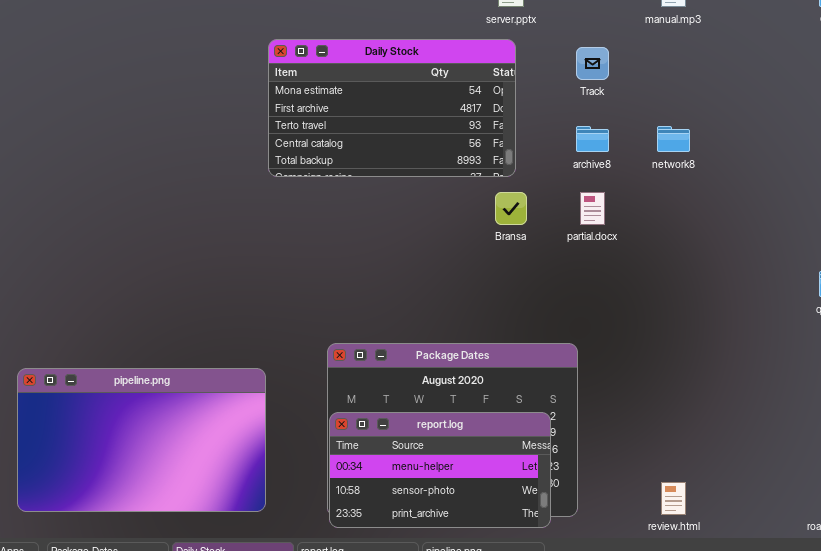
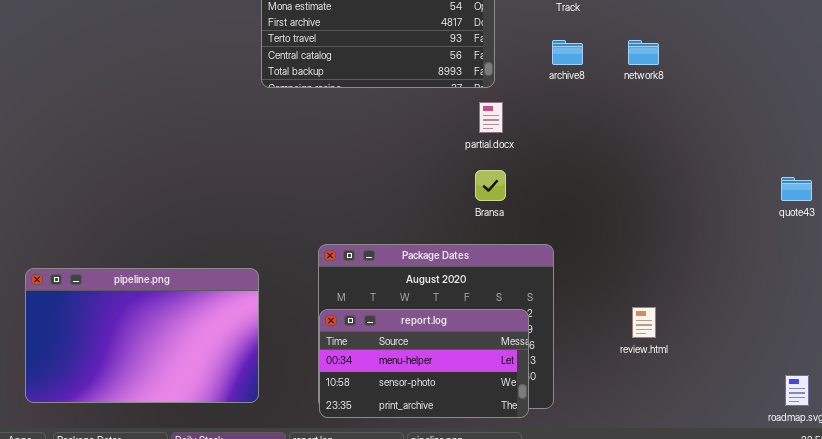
Bransa: [495,192,527,225] -> [475,170,506,201], moved
partial.docx: [580,192,605,225] -> [479,102,503,133], moved
review.html: [661,482,686,515] -> [632,307,656,338], moved

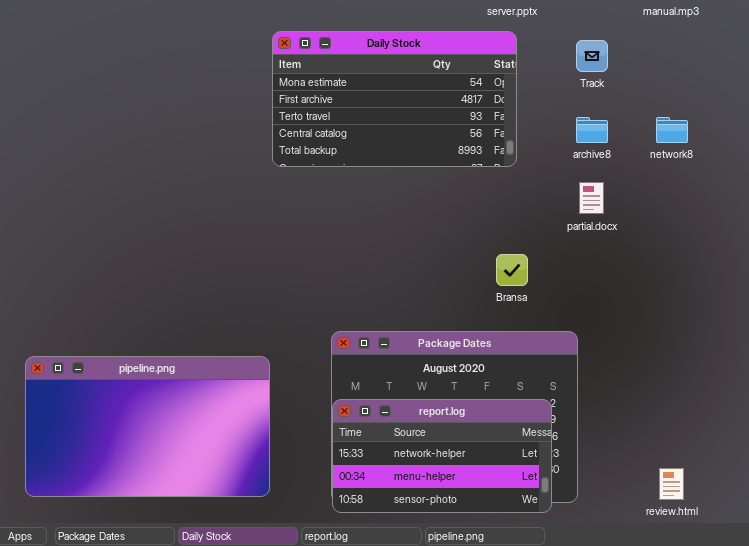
partial.docx: [479,102,503,133] -> [579,182,604,214], moved
review.html: [632,307,656,338] -> [659,468,684,500], moved
report.log: [319,309,529,418] -> [332,399,552,513], scrolled up 1 row

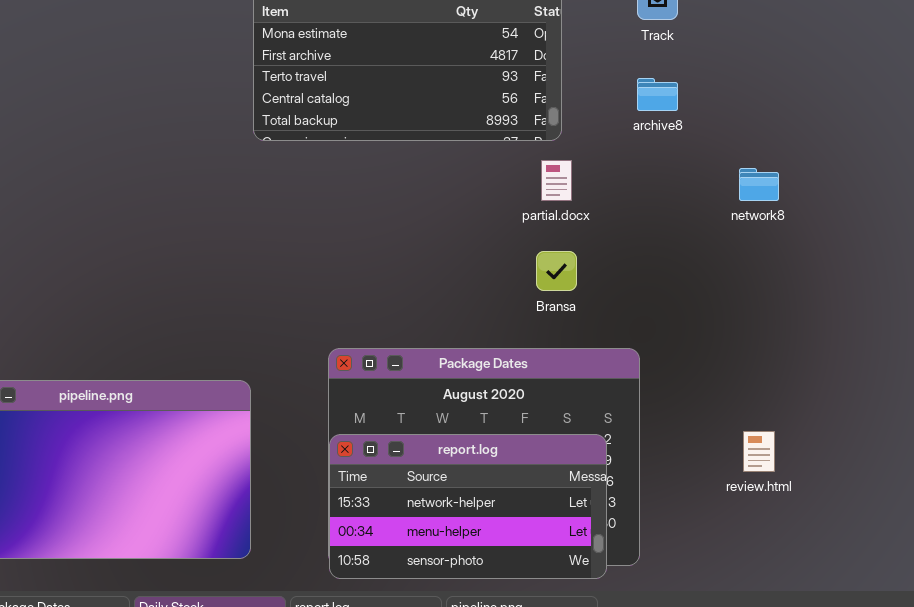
network8: [656,117,688,143] -> [739,168,779,201], moved
partial.docx: [579,182,604,214] -> [541,160,572,201], moved
review.html: [659,468,684,500] -> [743,431,775,472], moved

